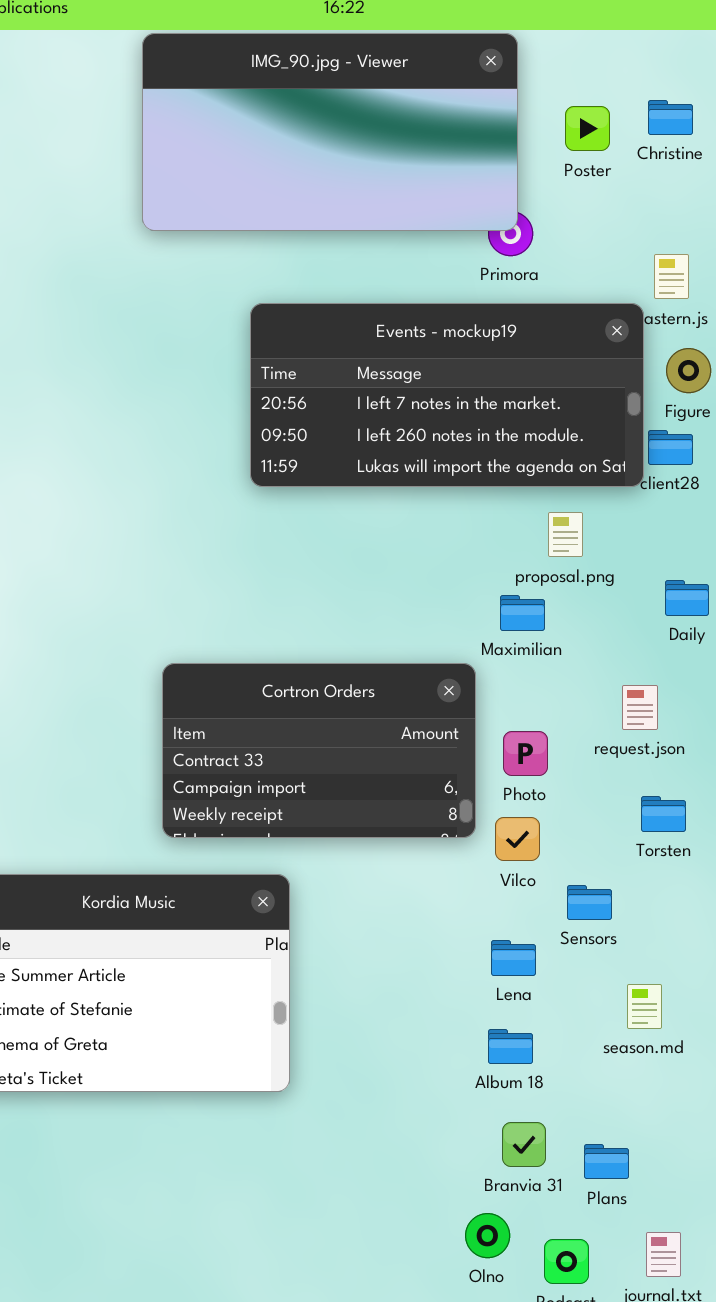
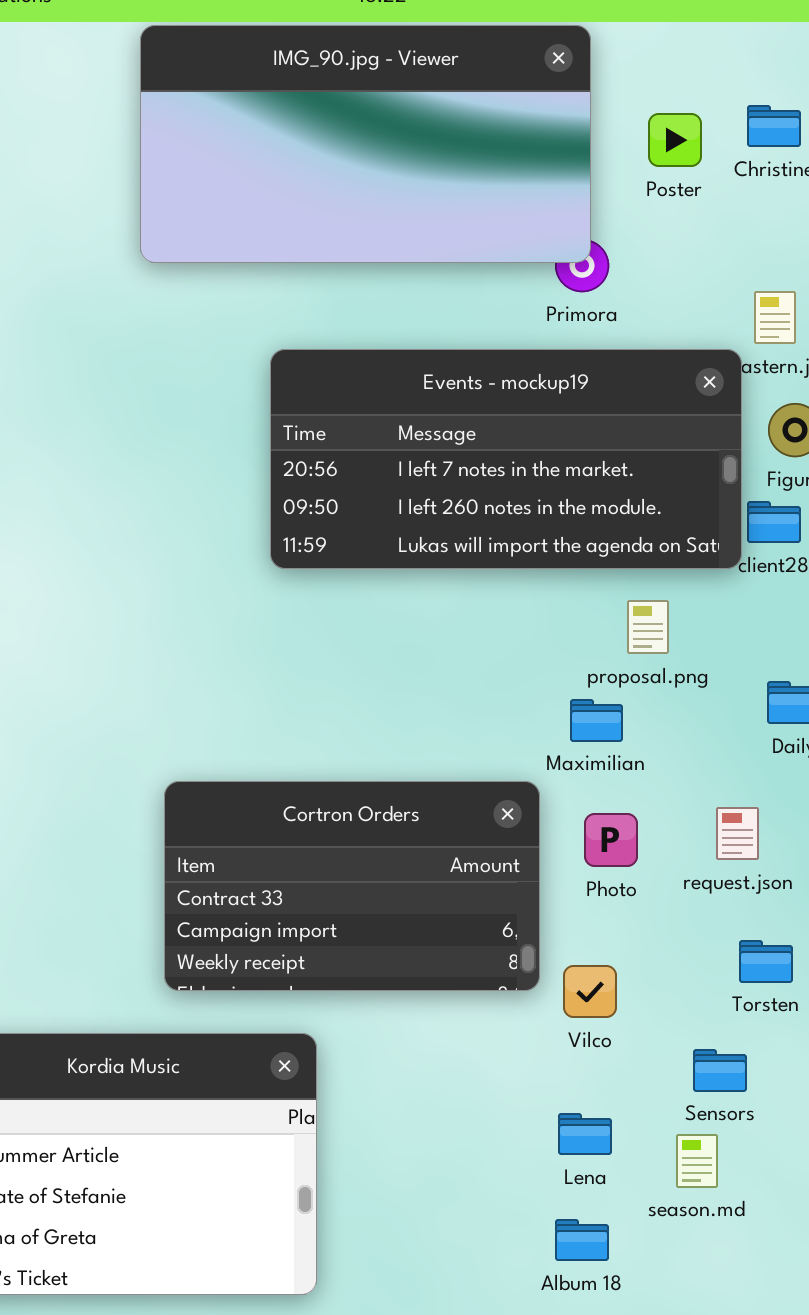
Photo: [503,731,548,776] -> [584,813,638,867], moved
Sensors: [567,885,612,920] -> [693,1049,747,1092], moved
season.md: [627,984,662,1029] -> [676,1134,718,1188], moved

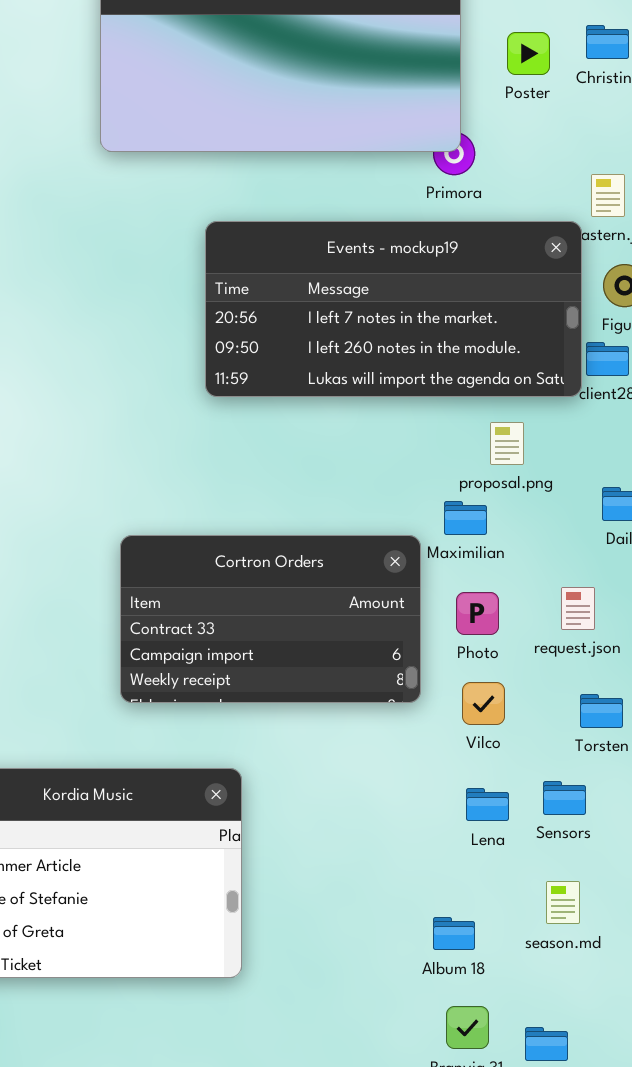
Cortron Orders: [164,781,540,991] -> [120,535,421,703], moved
Vilco: [563,965,617,1018] -> [462,682,505,725], moved
Lena: [558,1113,612,1155] -> [466,788,509,821], moved
season.md: [676,1134,718,1188] -> [546,881,580,924], moved

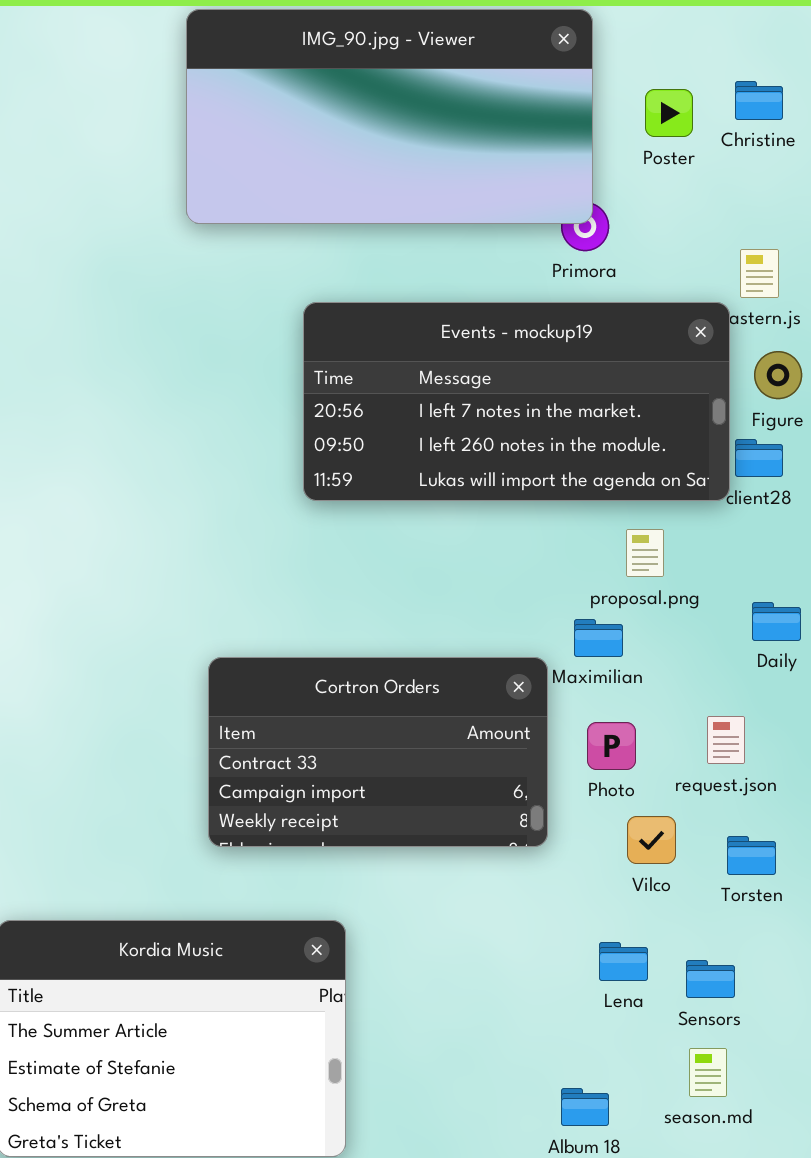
Vilco: [462,682,505,725] -> [627,816,676,864], moved
Sensors: [543,781,586,815] -> [686,960,735,998], moved

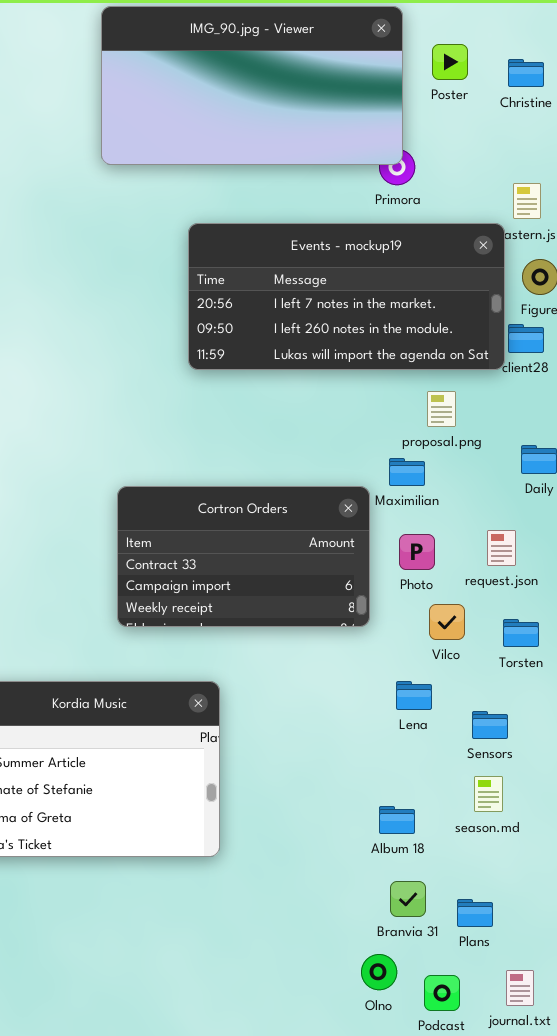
Poster: [645,89,693,137] -> [432,44,468,80], moved
Lena: [599,942,648,981] -> [396,681,432,710], moved

